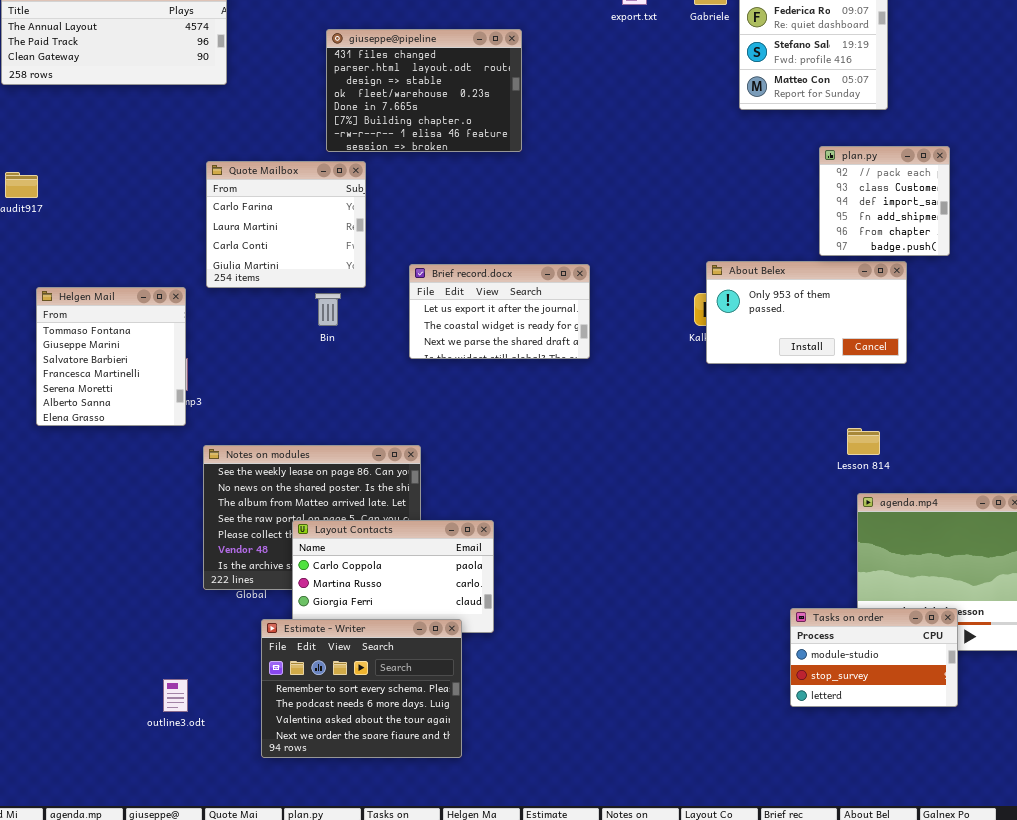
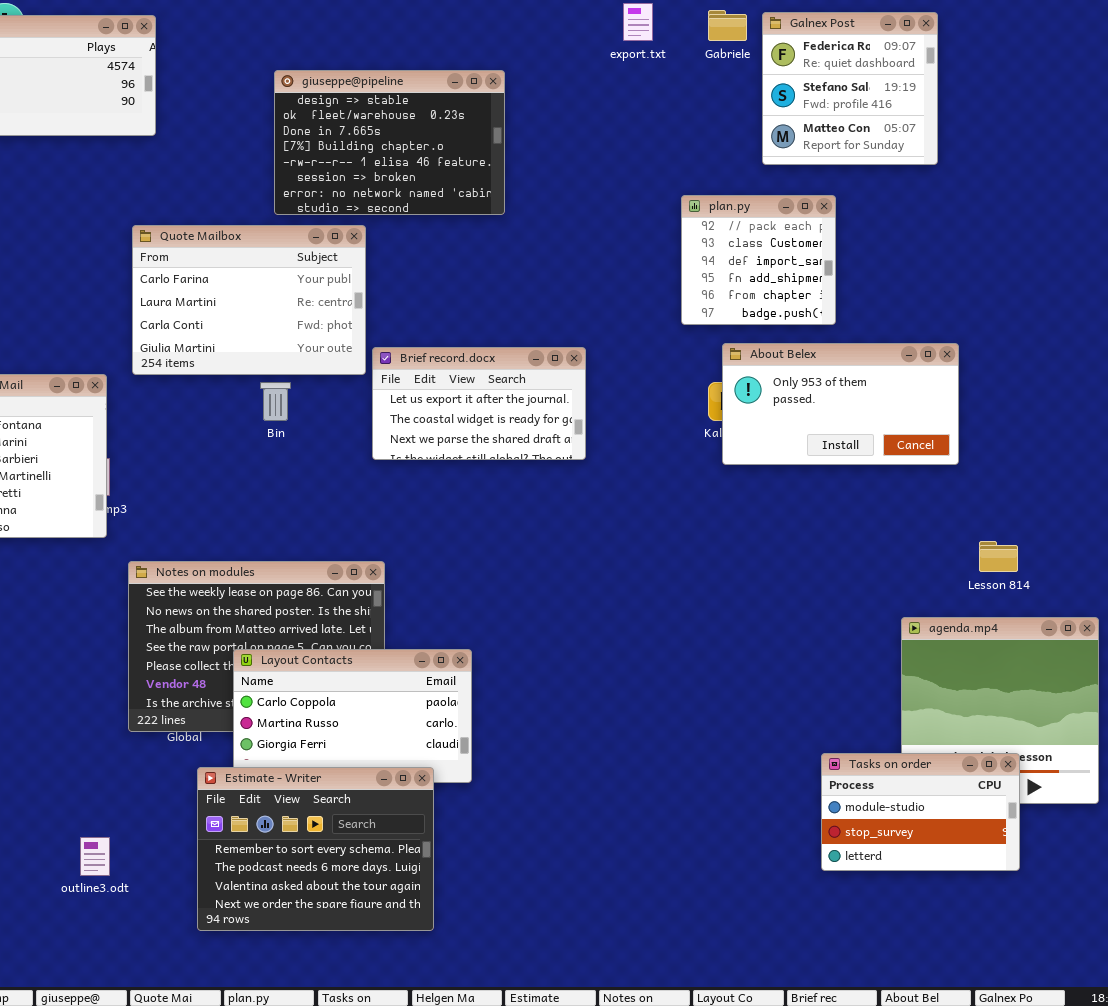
giuseppe@pipeline: [326,29,522,152] -> [274,70,505,215], scrolled down 2 rows
plan.py: [819,146,950,256] -> [681,195,836,325], moved
Quote Mailbox: [206,161,366,288] -> [132,225,366,375], resized
Lesson 814: [847,428,880,455] -> [979,541,1018,572], moved

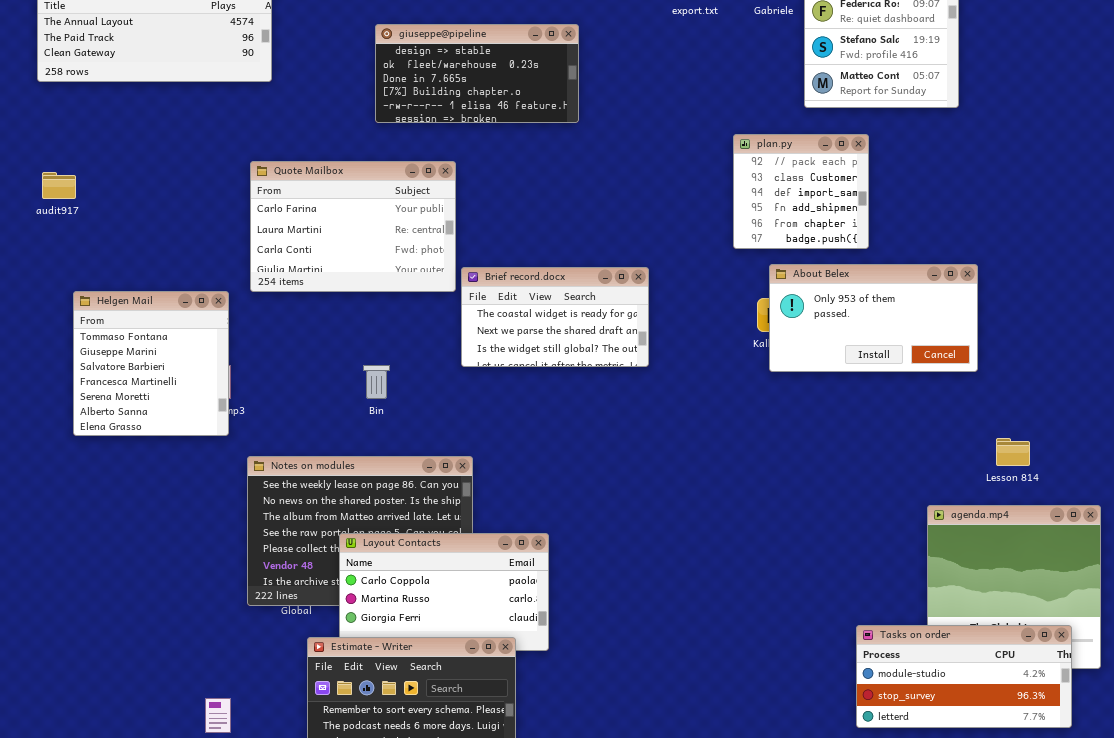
giuseppe@pipeline: [274,70,505,215] -> [375,24,579,123], resized
Brief record.docx: [372,347,586,460] -> [461,267,649,367], scrolled down 1 row
Bin: [260,382,291,421] -> [363,365,390,399], moved
Tasks on order: [821,753,1020,871] -> [856,625,1072,728], resized

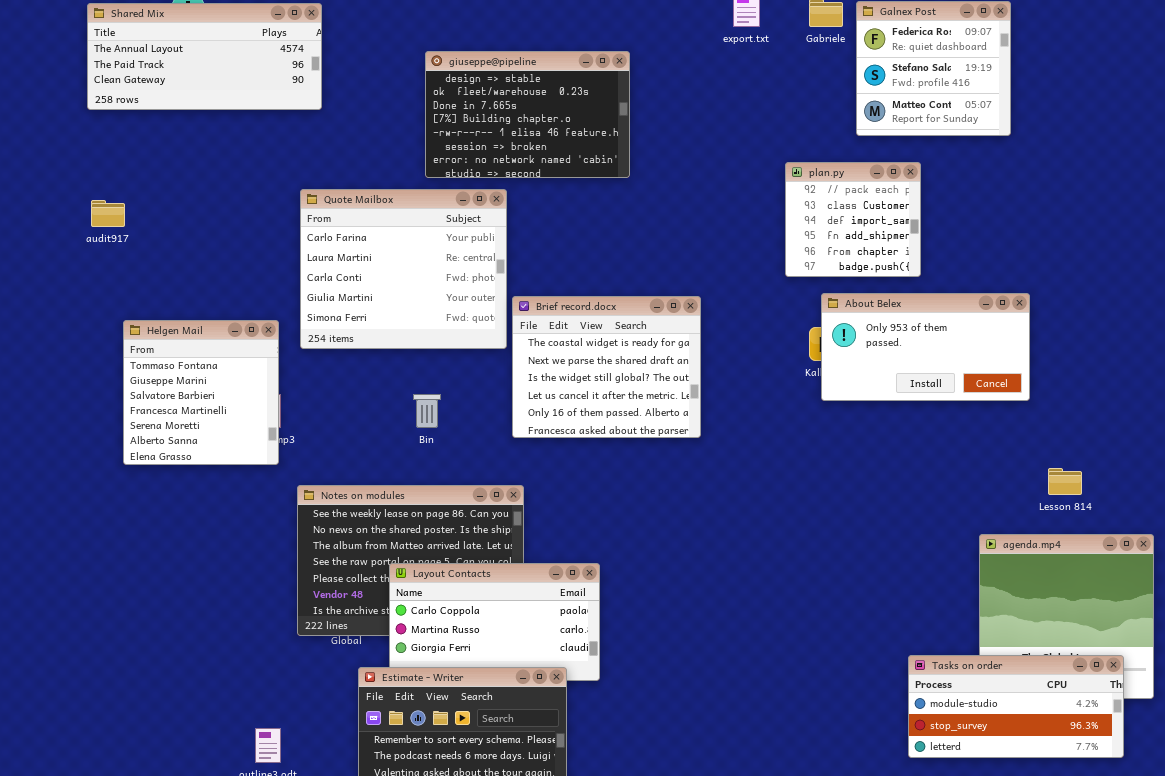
giuseppe@pipeline: [375,24,579,123] -> [425,51,630,178], resized
Quote Mailbox: [250,161,456,292] -> [300,189,507,349], resized
Brief record.docx: [461,267,649,367] -> [512,296,701,438], resized

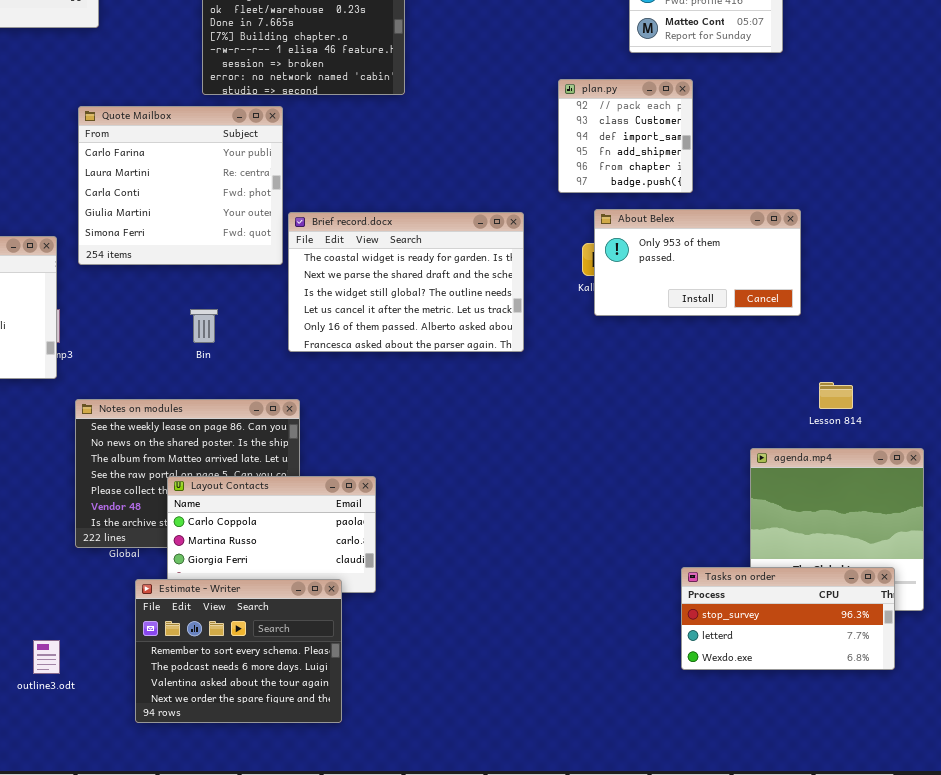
Brief record.docx: [512,296,701,438] -> [288,212,524,352], resized
Tasks on order: [908,655,1124,758] -> [681,567,895,670], scrolled down 1 row

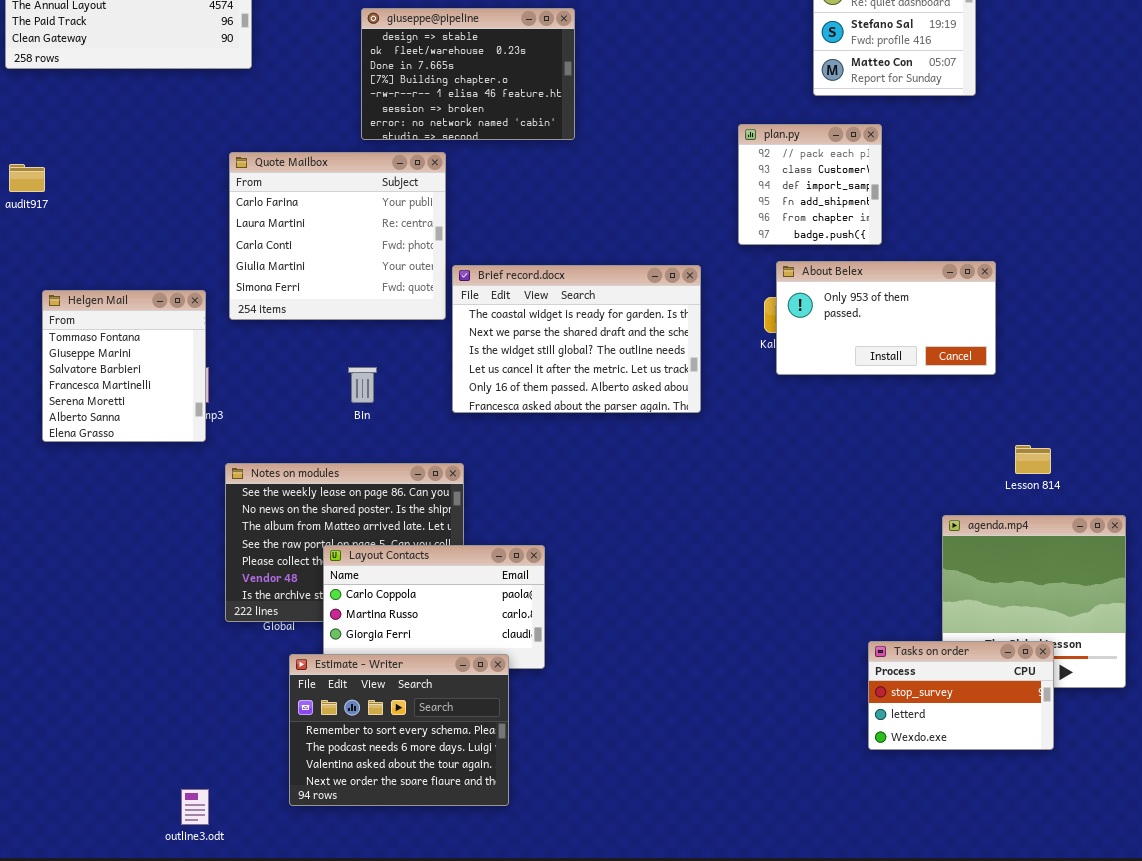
Tasks on order: [681,567,895,670] -> [868,641,1054,750], resized
outline3.odt: [33,640,60,674] -> [181,789,209,825], moved

